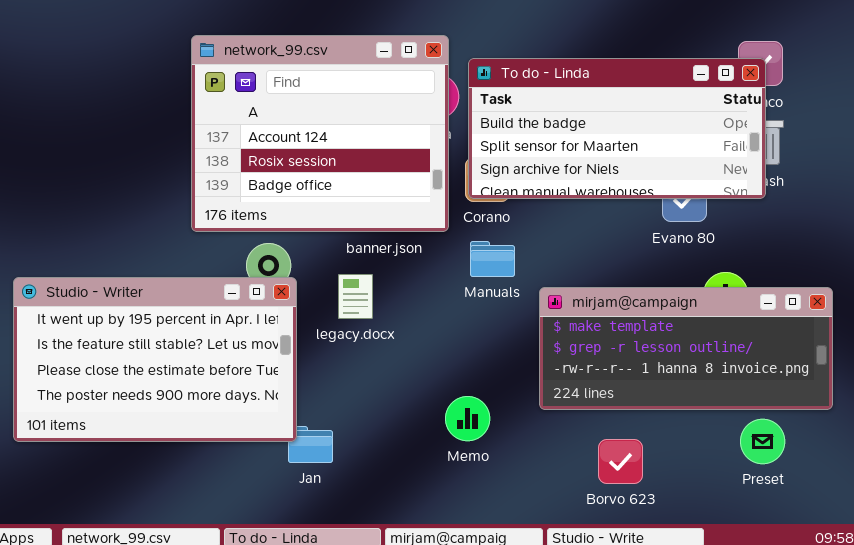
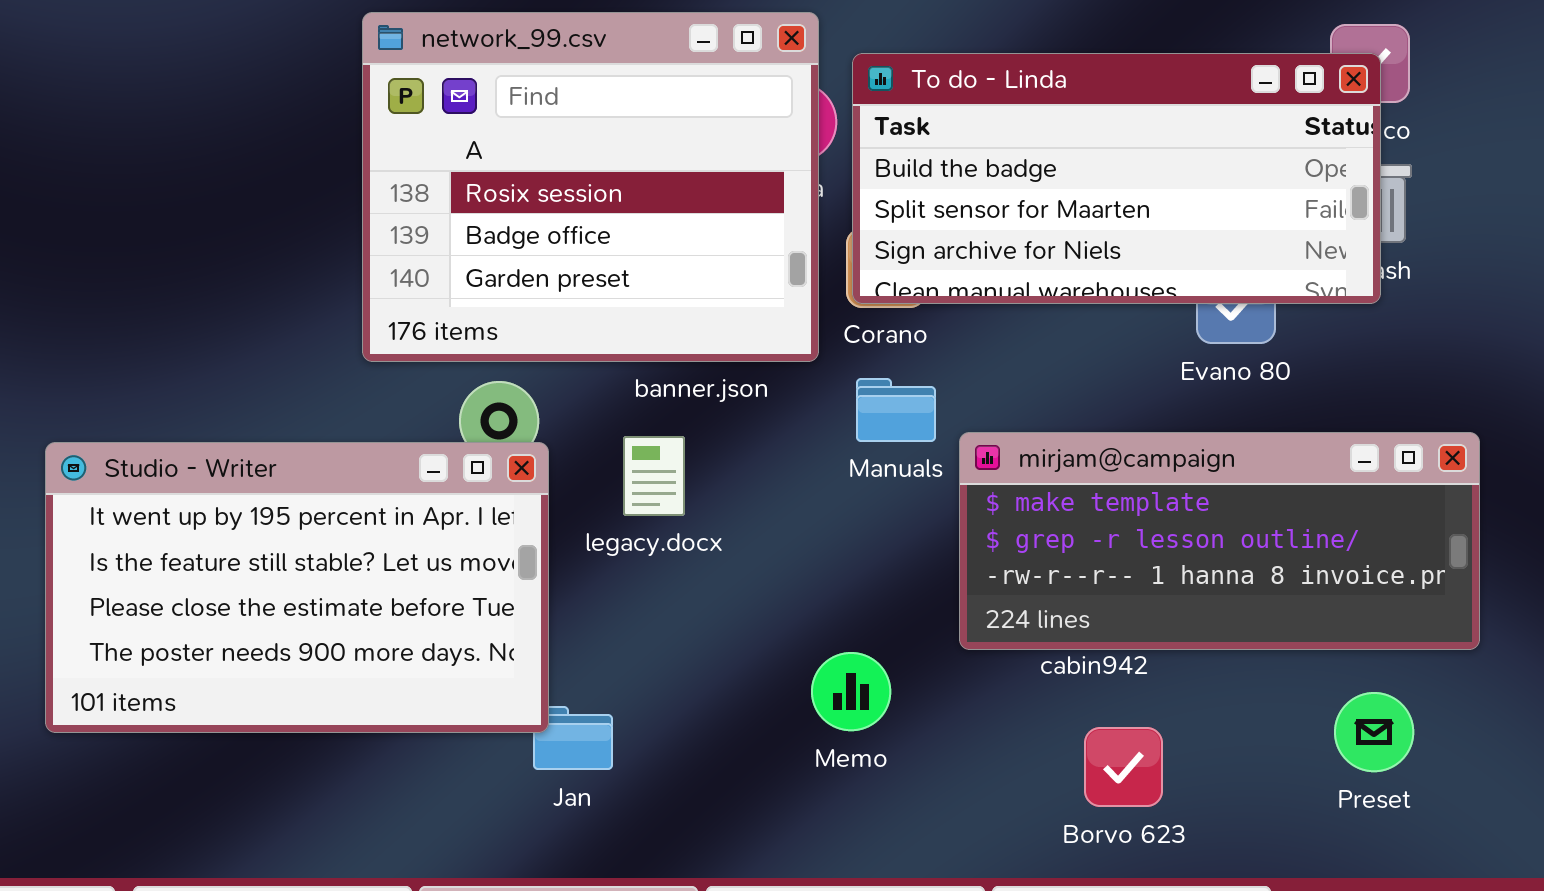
network_99.csv: [191,35,449,232] -> [362,12,819,362], scrolled down 1 row
mirjam@campaign: [539,287,833,410] -> [959,432,1480,650], moved

